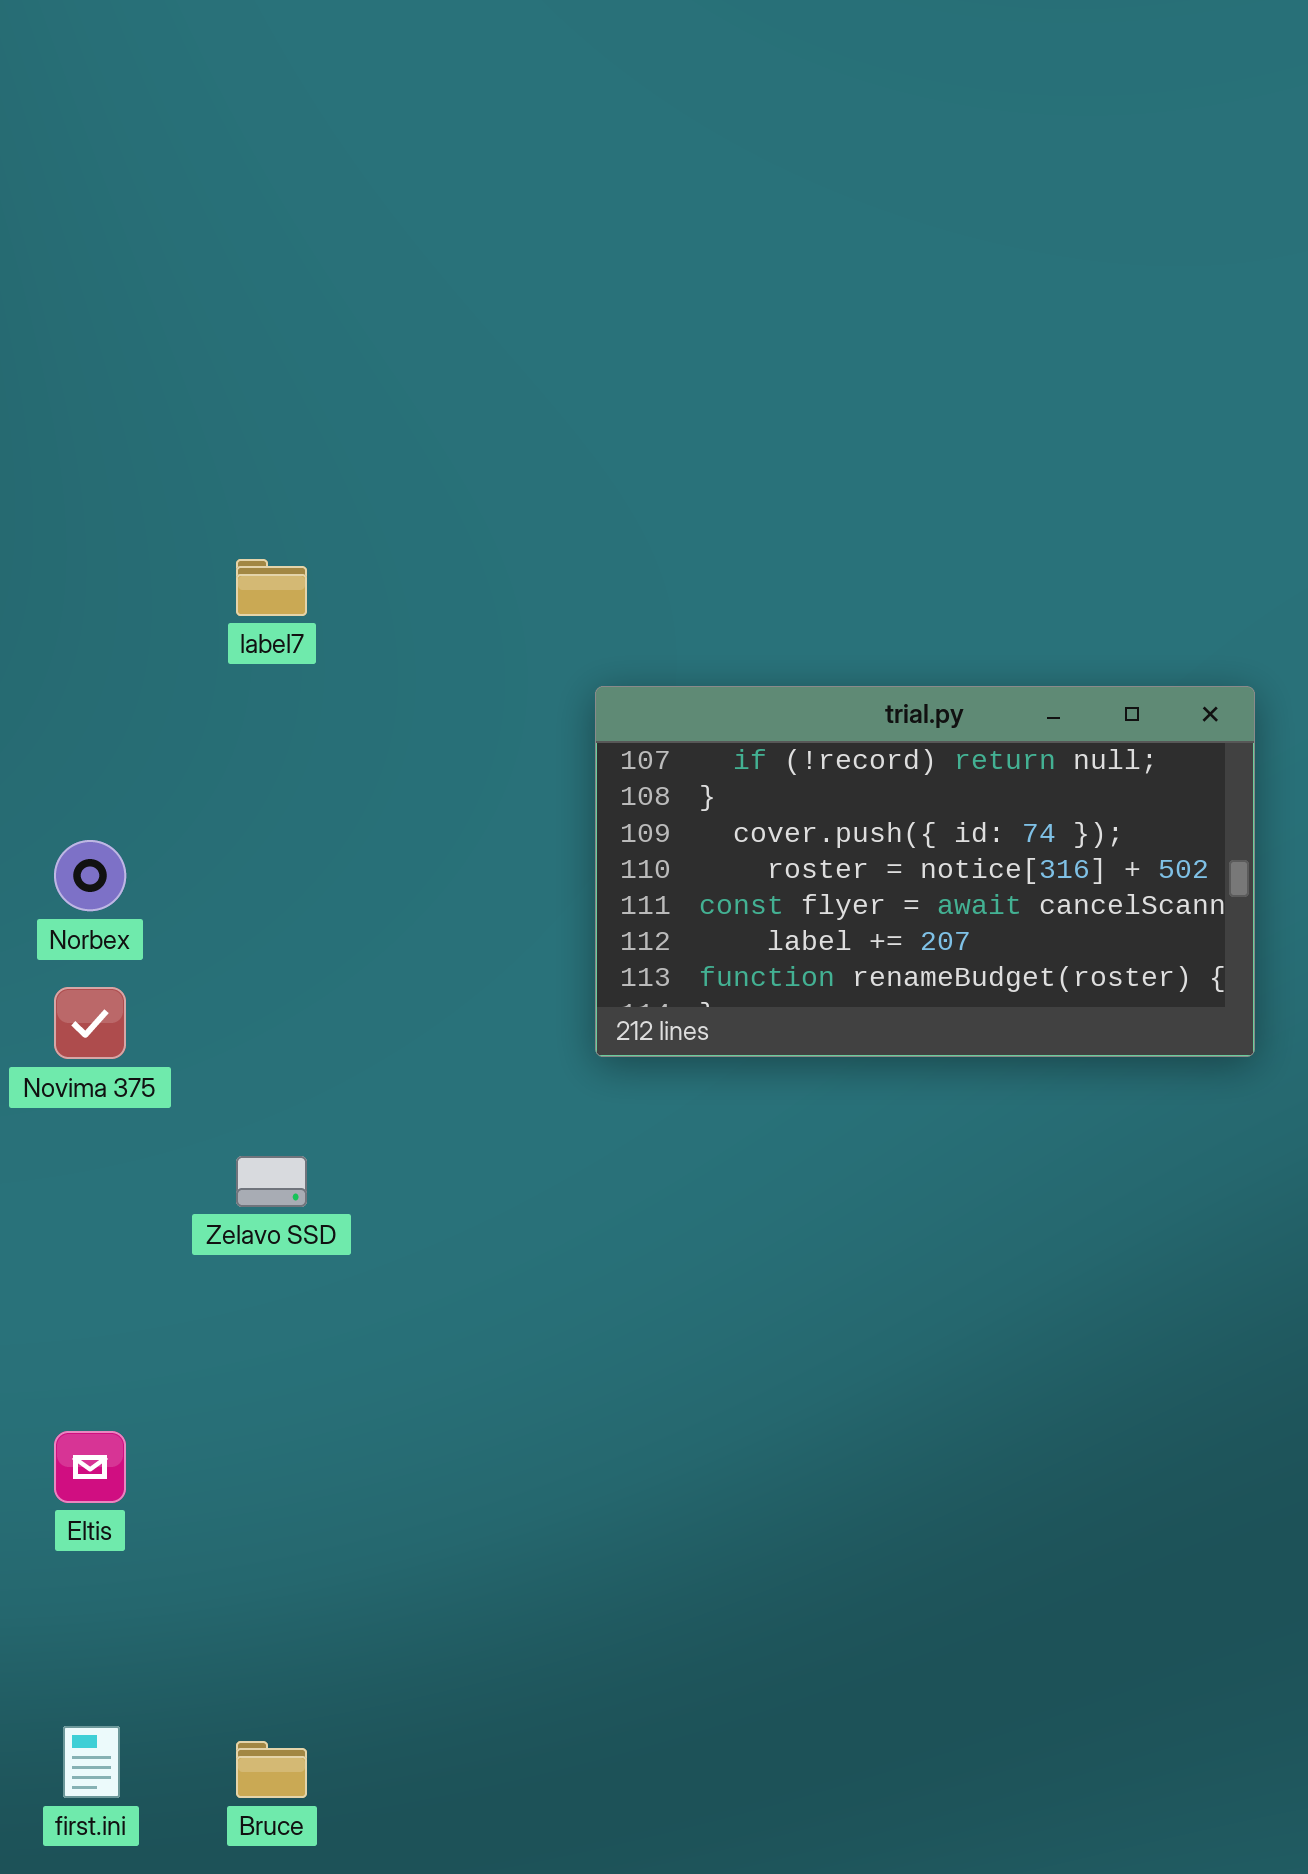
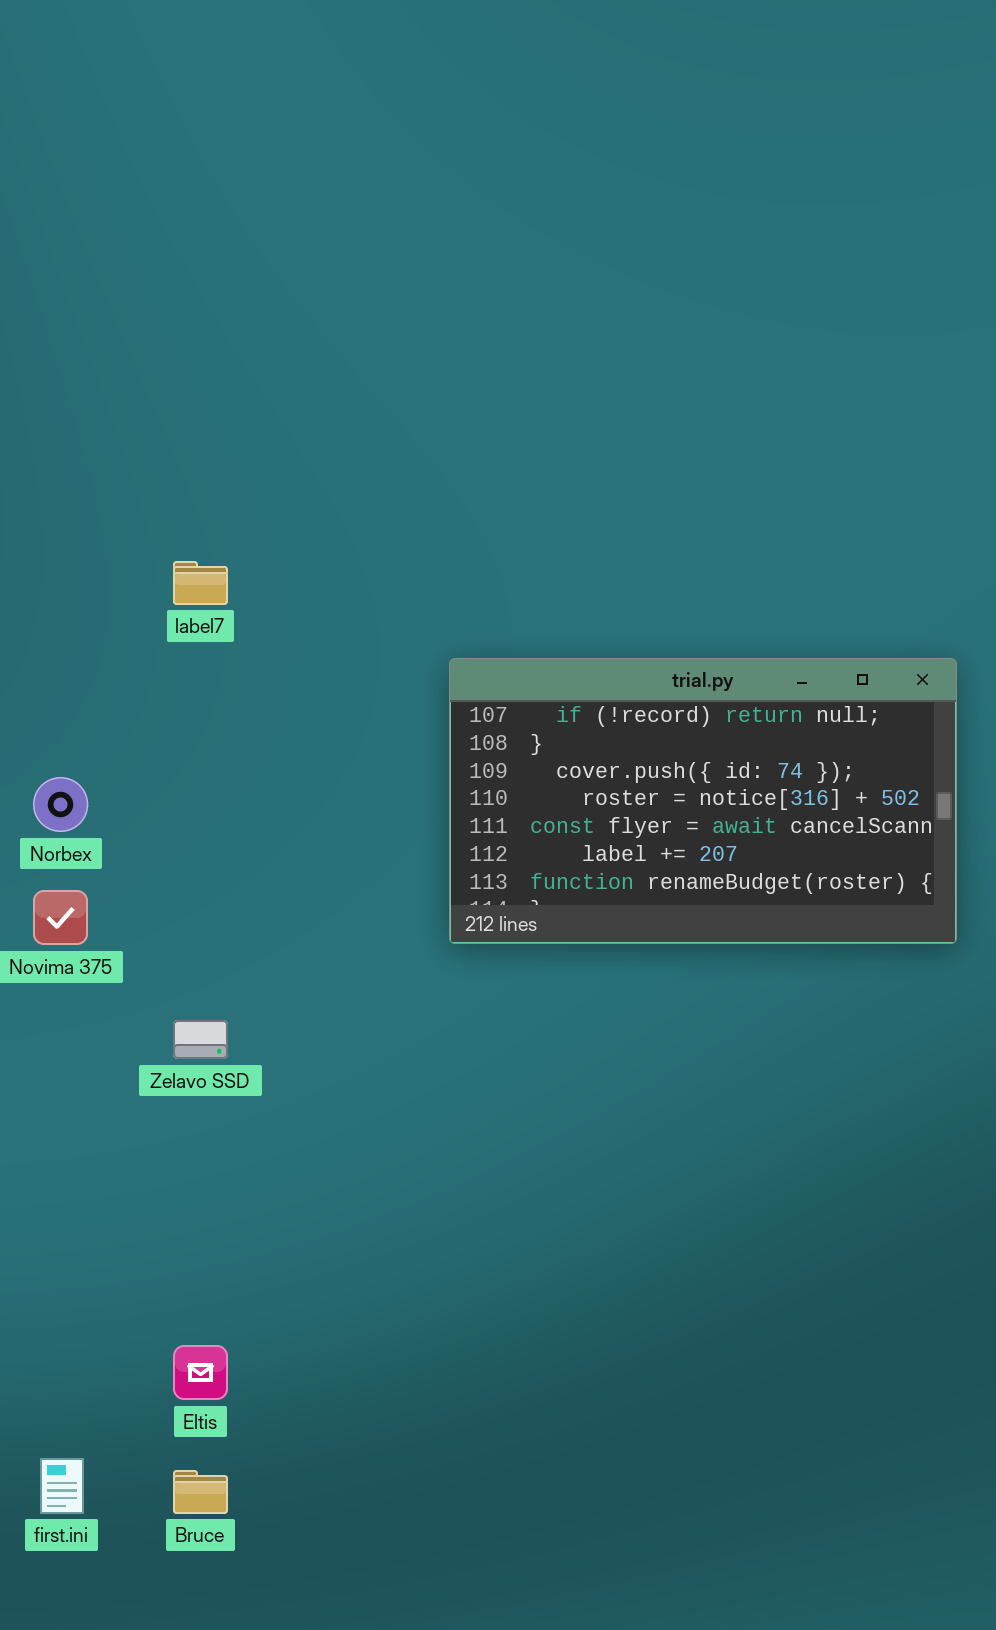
Eltis: [54,1431,126,1503] -> [173,1345,228,1400], moved

